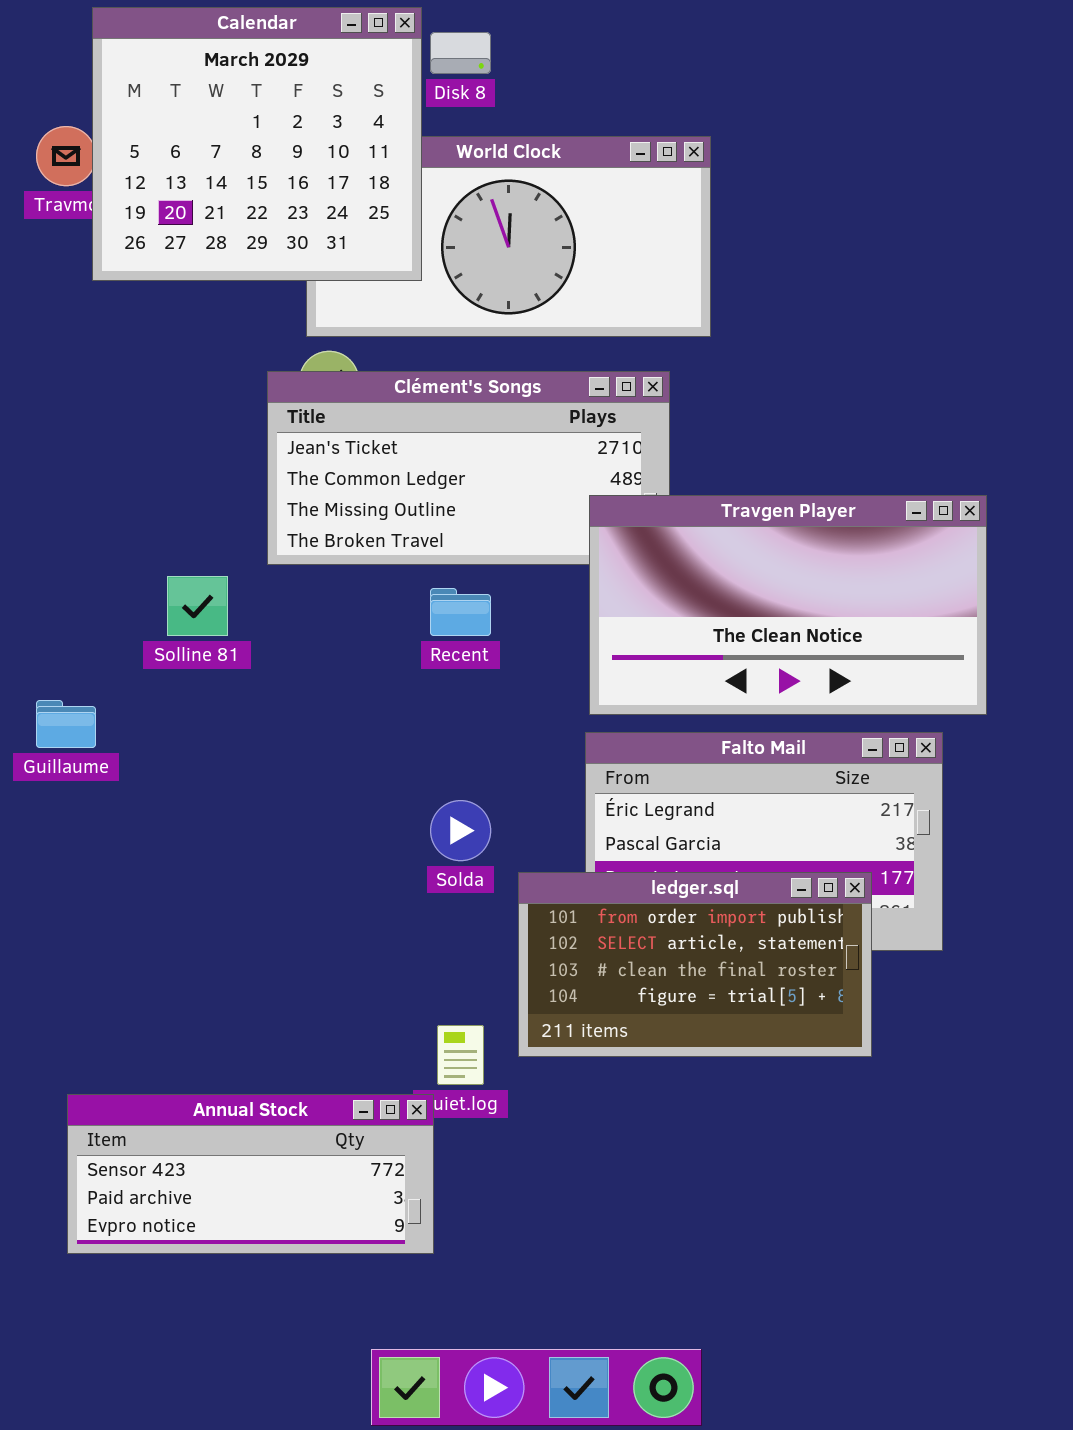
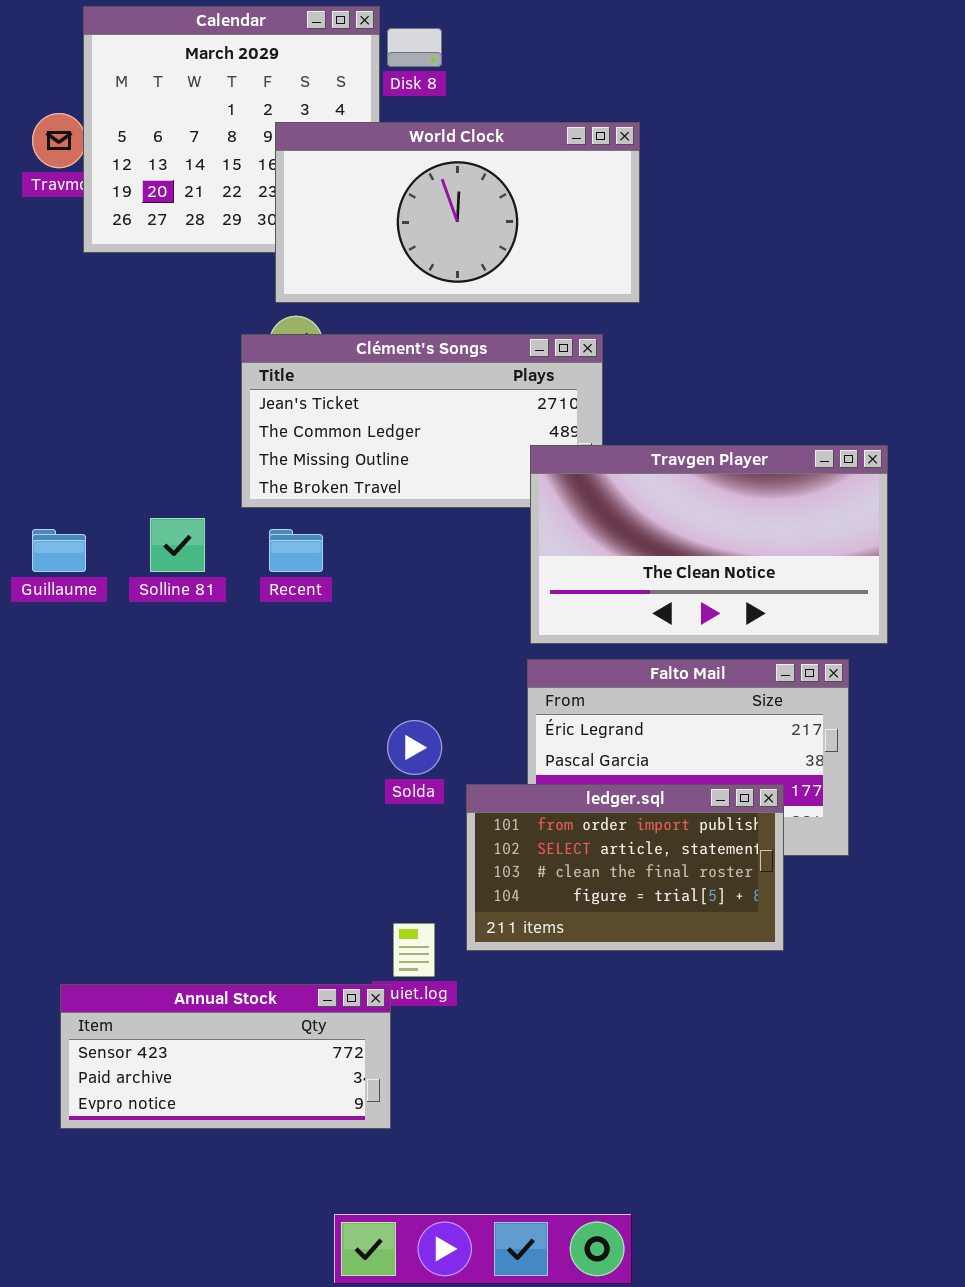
World Clock: [306,136,711,337] -> [275,122,640,303], raised
Recent: [430,588,491,636] -> [269,529,323,572], moved
Guillaume: [36,700,96,748] -> [32,529,86,572], moved

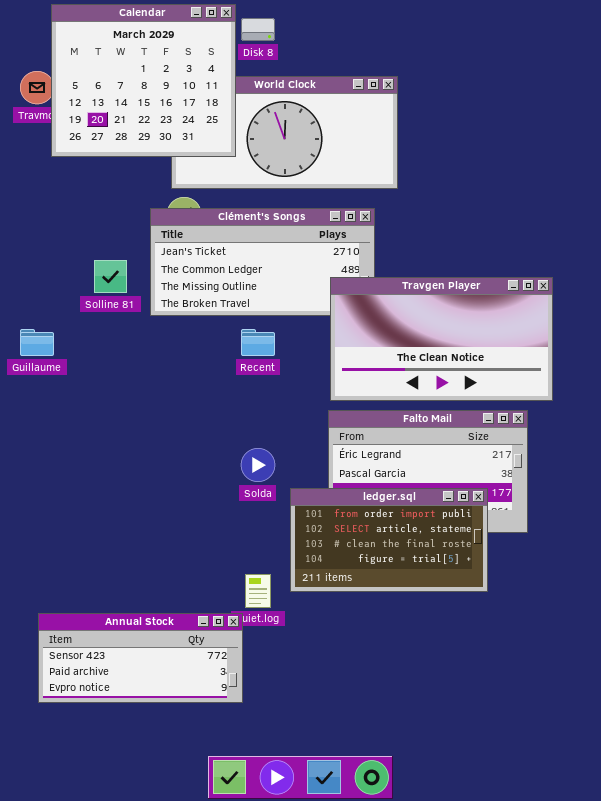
Calendar: [83,6,380,253] -> [51,4,236,157], raised
Solline 81: [150,518,205,572] -> [94,260,127,293], moved
Recent: [269,529,323,572] -> [241,329,275,356], moved

